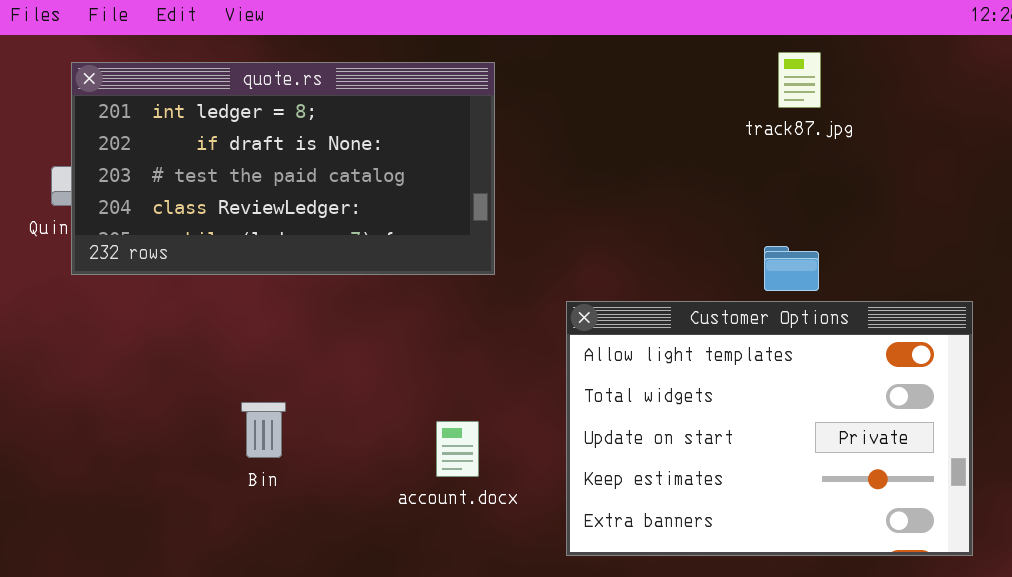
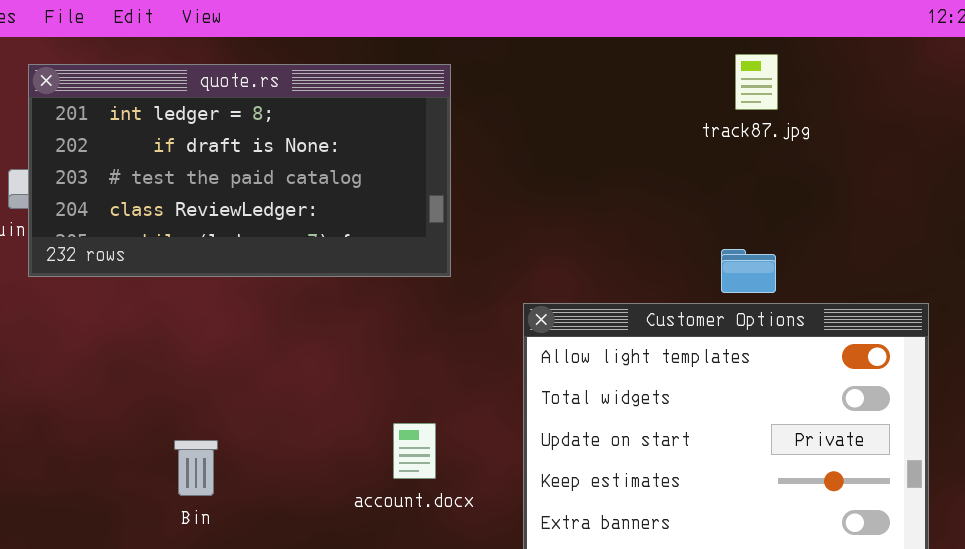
Bin: [241,402,286,458] -> [174,440,218,496], moved

